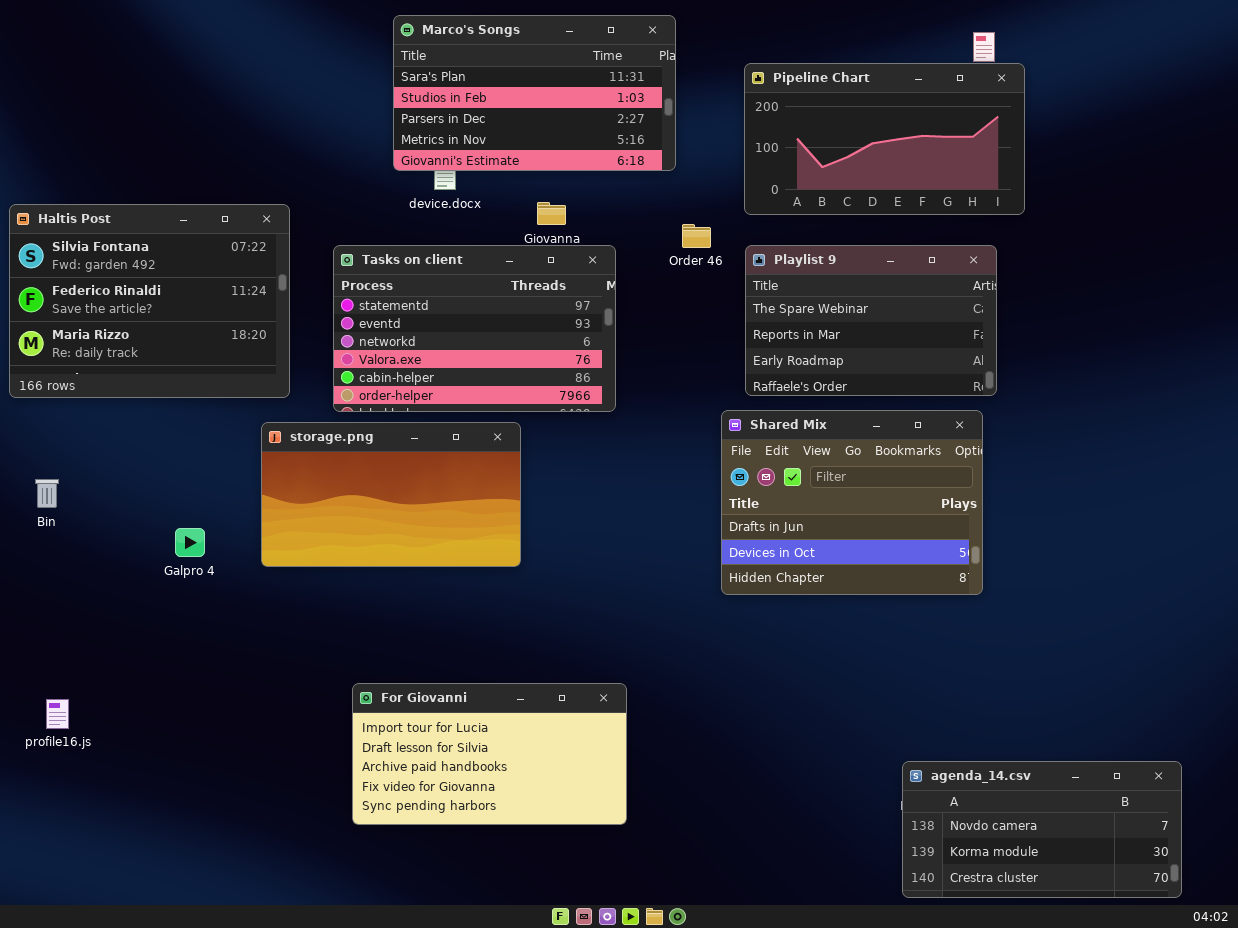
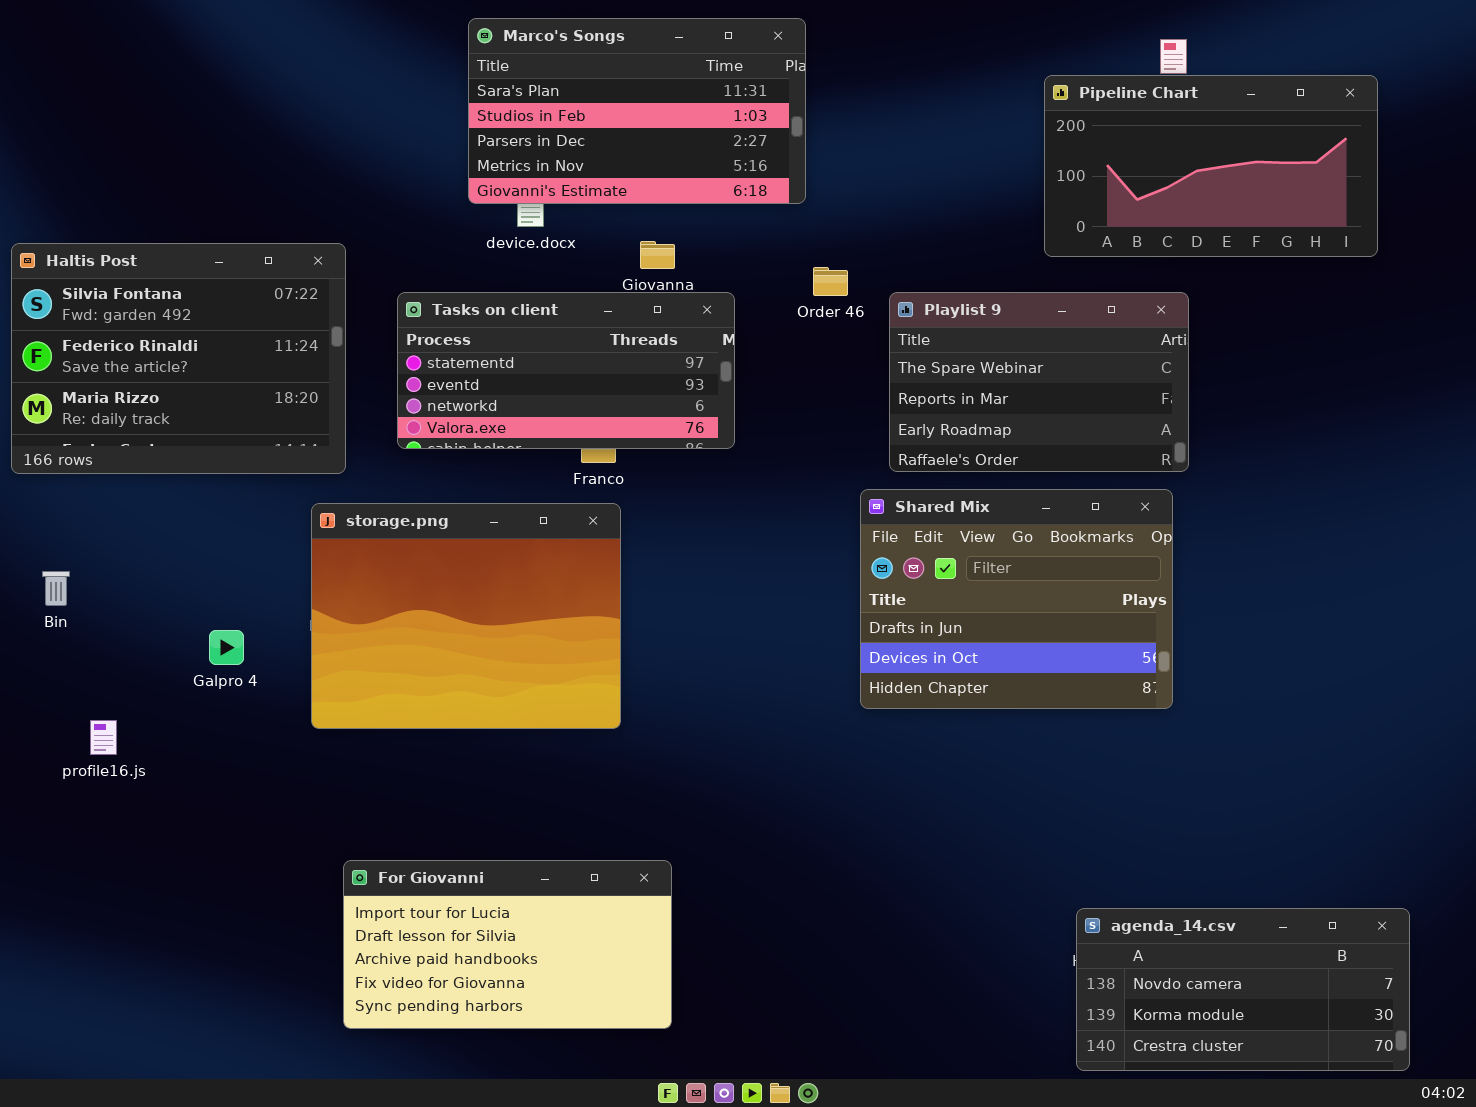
Pipeline Chart: [744,63,1025,215] -> [1044,75,1378,257], moved
Tasks on client: [333,245,616,412] -> [397,292,735,449], resized
storage.png: [261,422,521,567] -> [311,503,621,729], resized
For Giovanni: [352,683,627,825] -> [343,860,672,1029], moved
profile16.js: [46,699,69,729] -> [90,720,117,755], moved

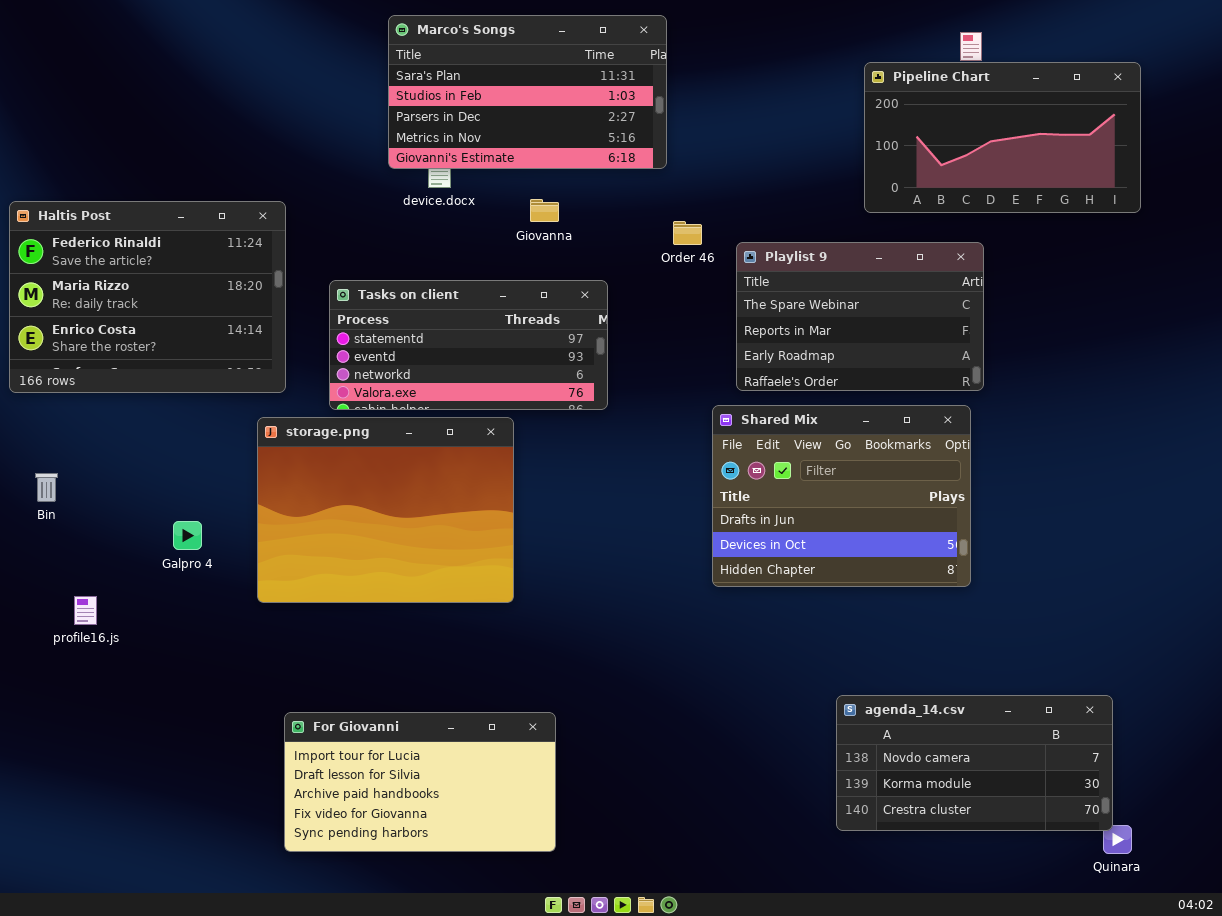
Haltis Post: [11,243,346,474] -> [9,201,286,393], scrolled down 1 row
Tasks on client: [397,292,735,449] -> [329,280,608,410], moved
agenda_14.csv: [1076,908,1410,1071] -> [836,695,1113,831], moved

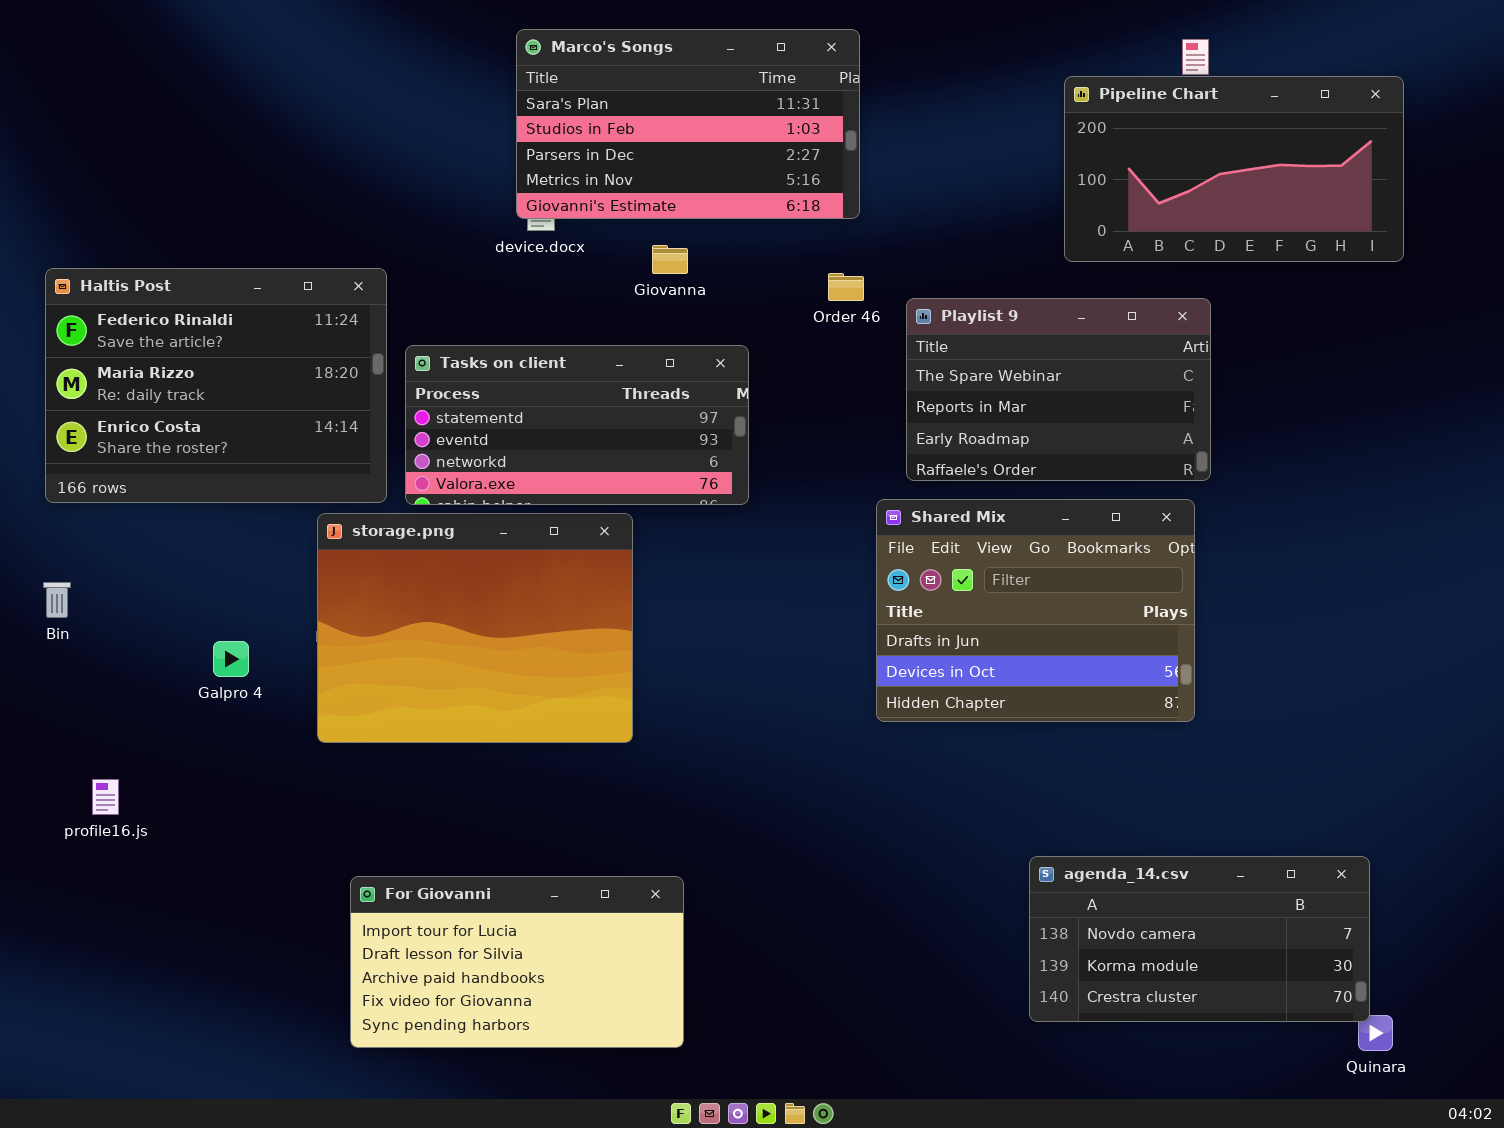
Marco's Songs: [388,15,667,169] -> [516,29,860,219], moved
Haltis Post: [9,201,286,393] -> [45,268,387,503], moved
profile16.js: [74,596,97,625] -> [92,779,119,815], moved

